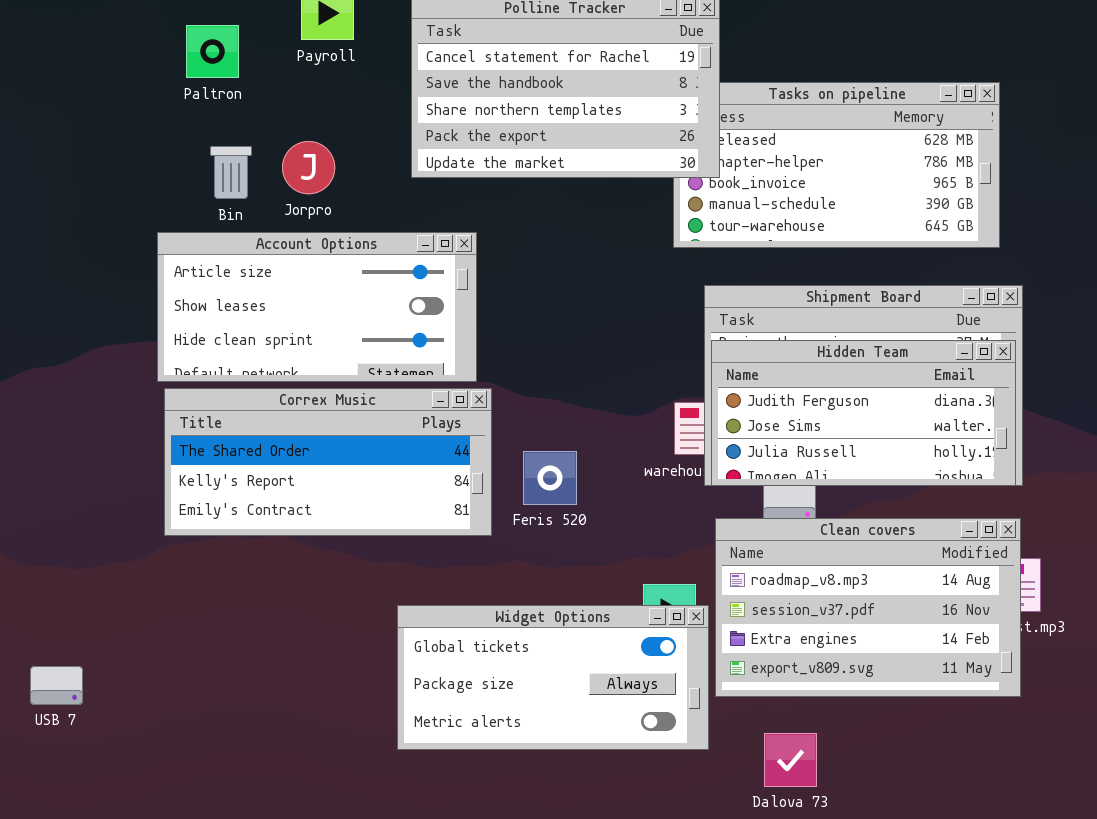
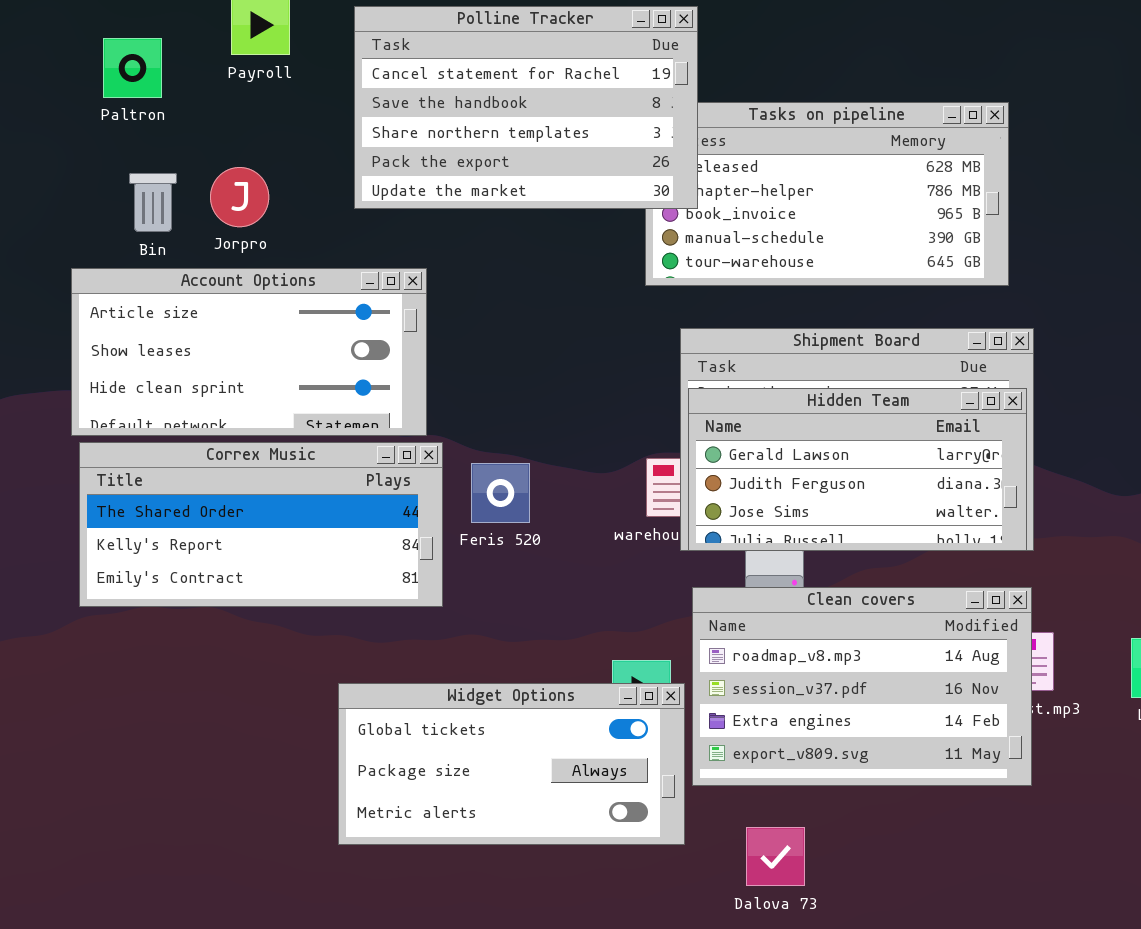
Hidden Team: [711,340,1016,486] -> [688,388,1027,551], scrolled up 1 row
Feris 520: [523,451,577,505] -> [471,463,530,523], moved

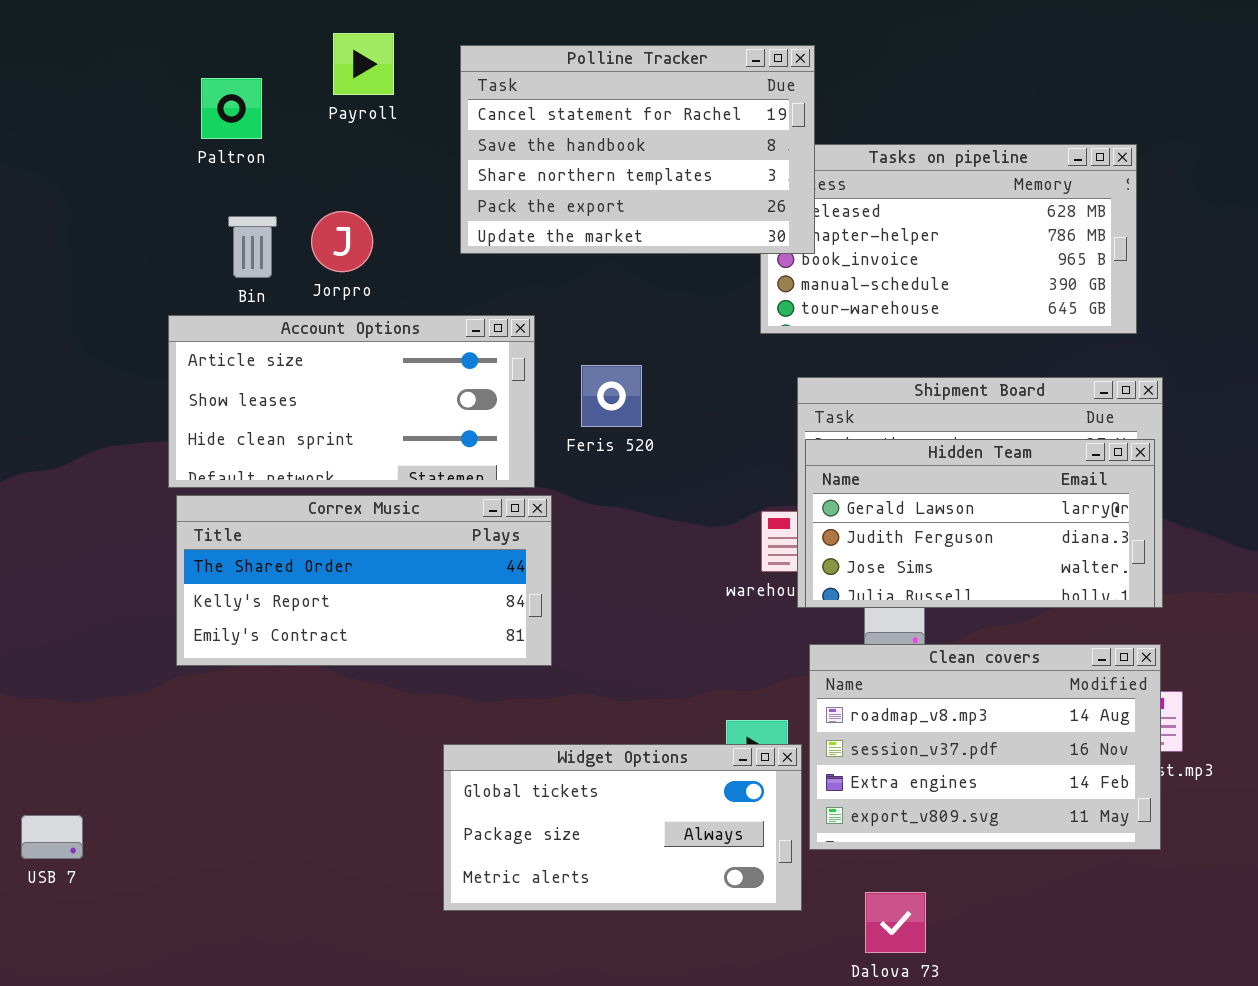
Feris 520: [471,463,530,523] -> [581,365,642,427], moved

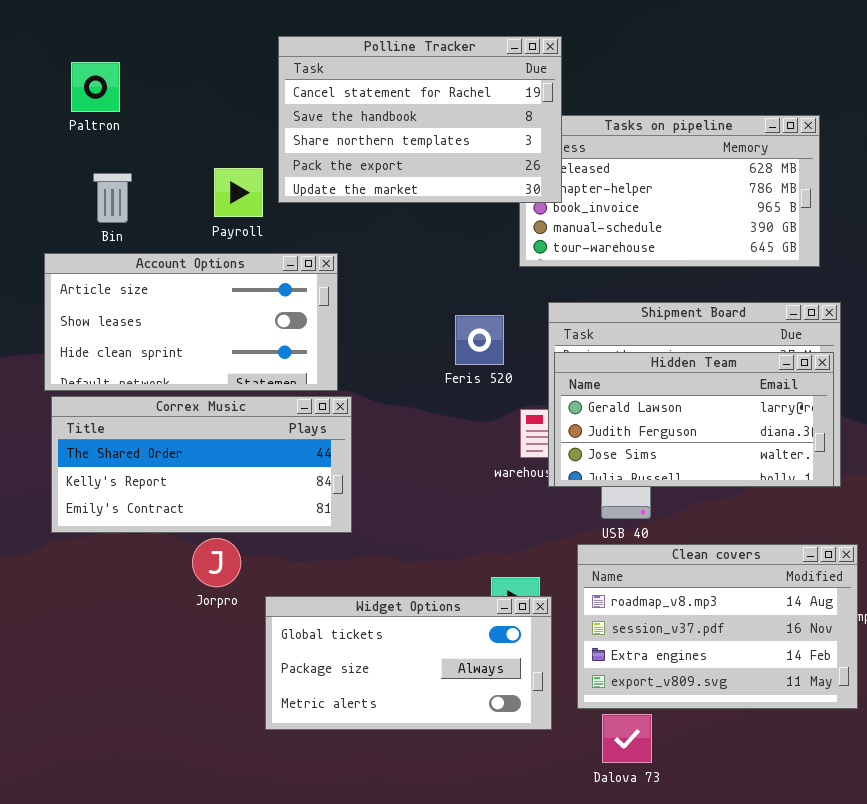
Payroll: [333,33,394,95] -> [214,168,263,217], moved
Jorpro: [311,211,373,272] -> [192,538,241,587], moved
Feris 520: [581,365,642,427] -> [455,315,504,365], moved
Clean covers: [809,644,1161,850] -> [577,544,858,709], moved

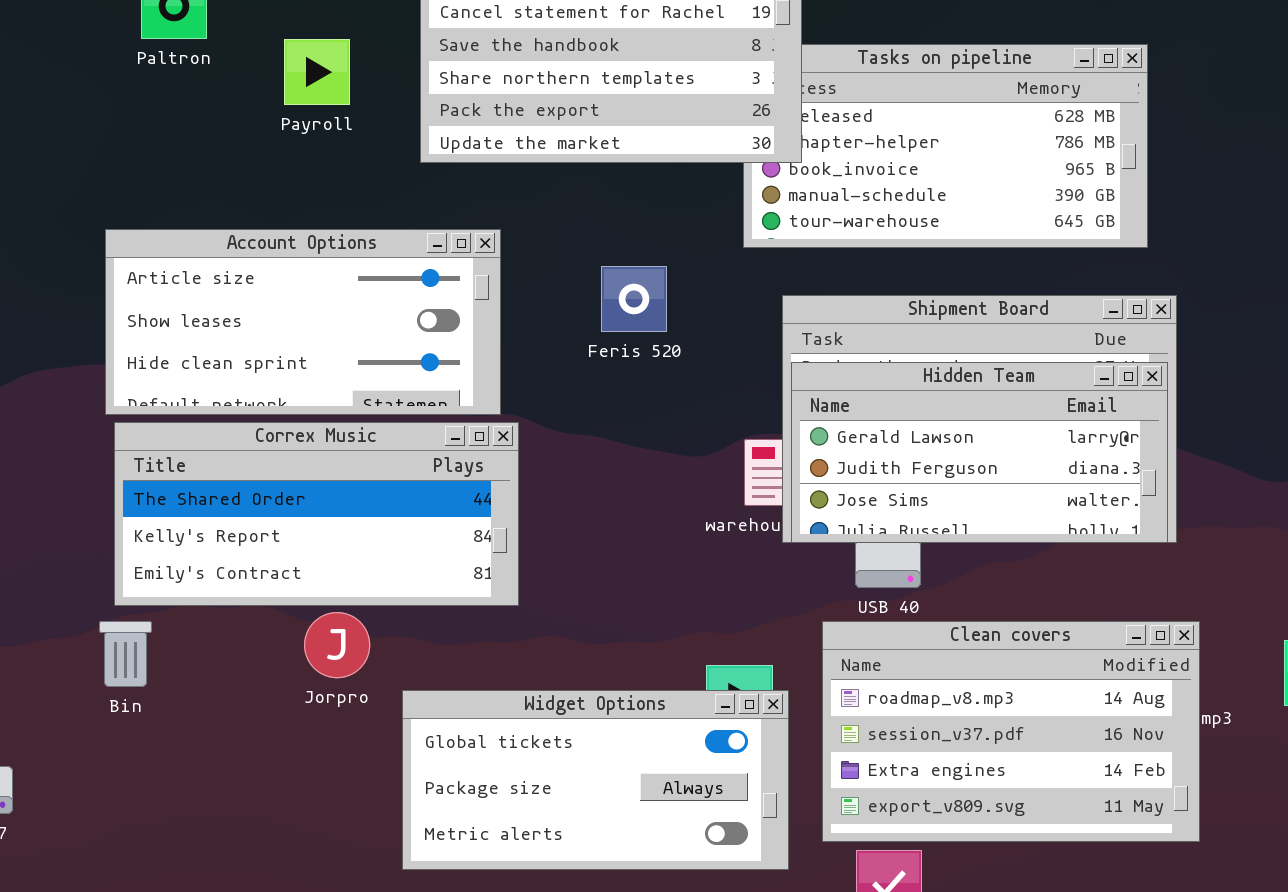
Payroll: [214,168,263,217] -> [284,39,350,105], moved
Bin: [93,173,132,223] -> [99,621,152,687], moved
Feris 520: [455,315,504,365] -> [601,266,667,332], moved

